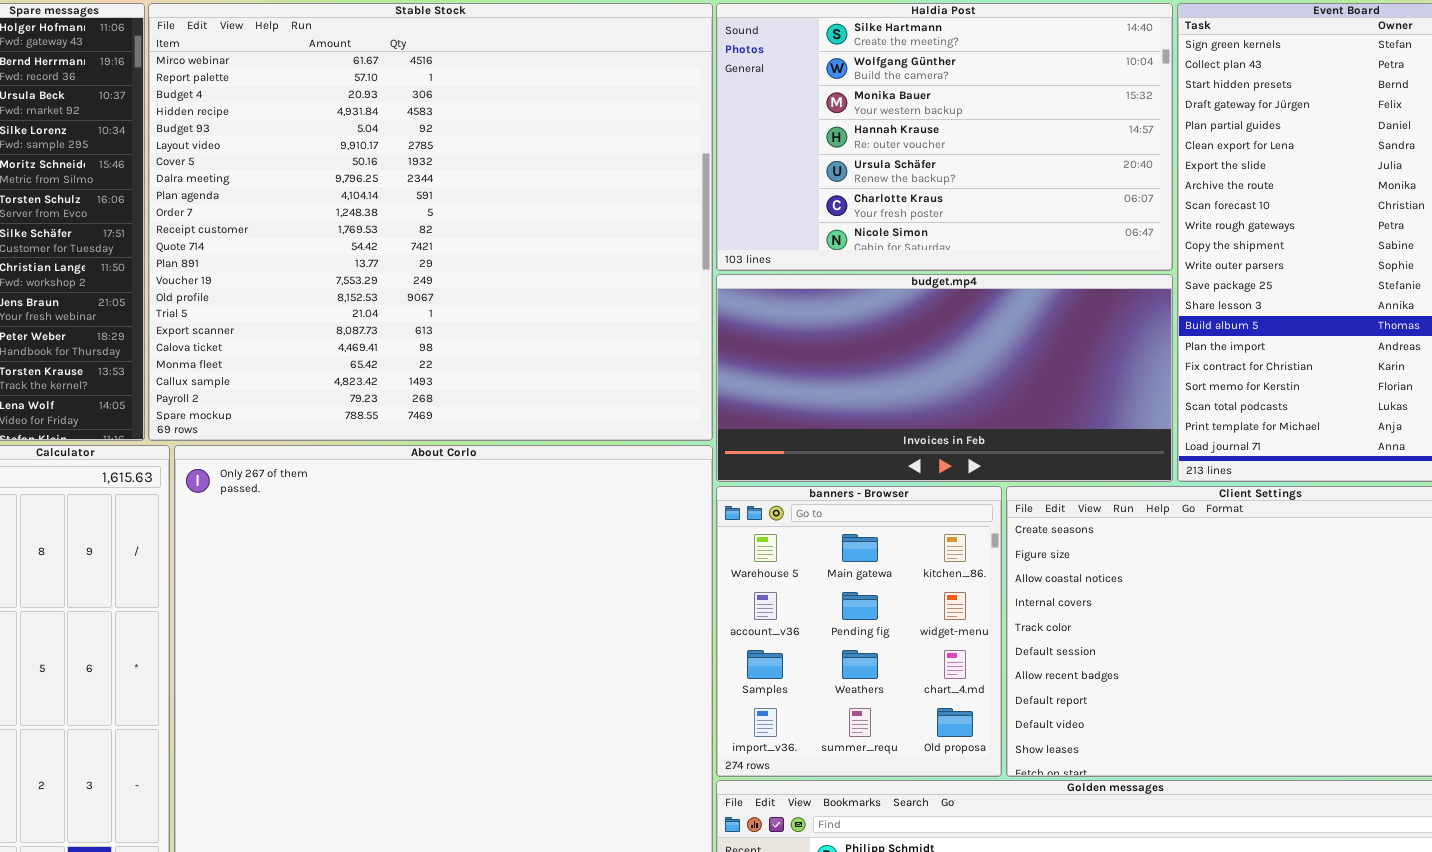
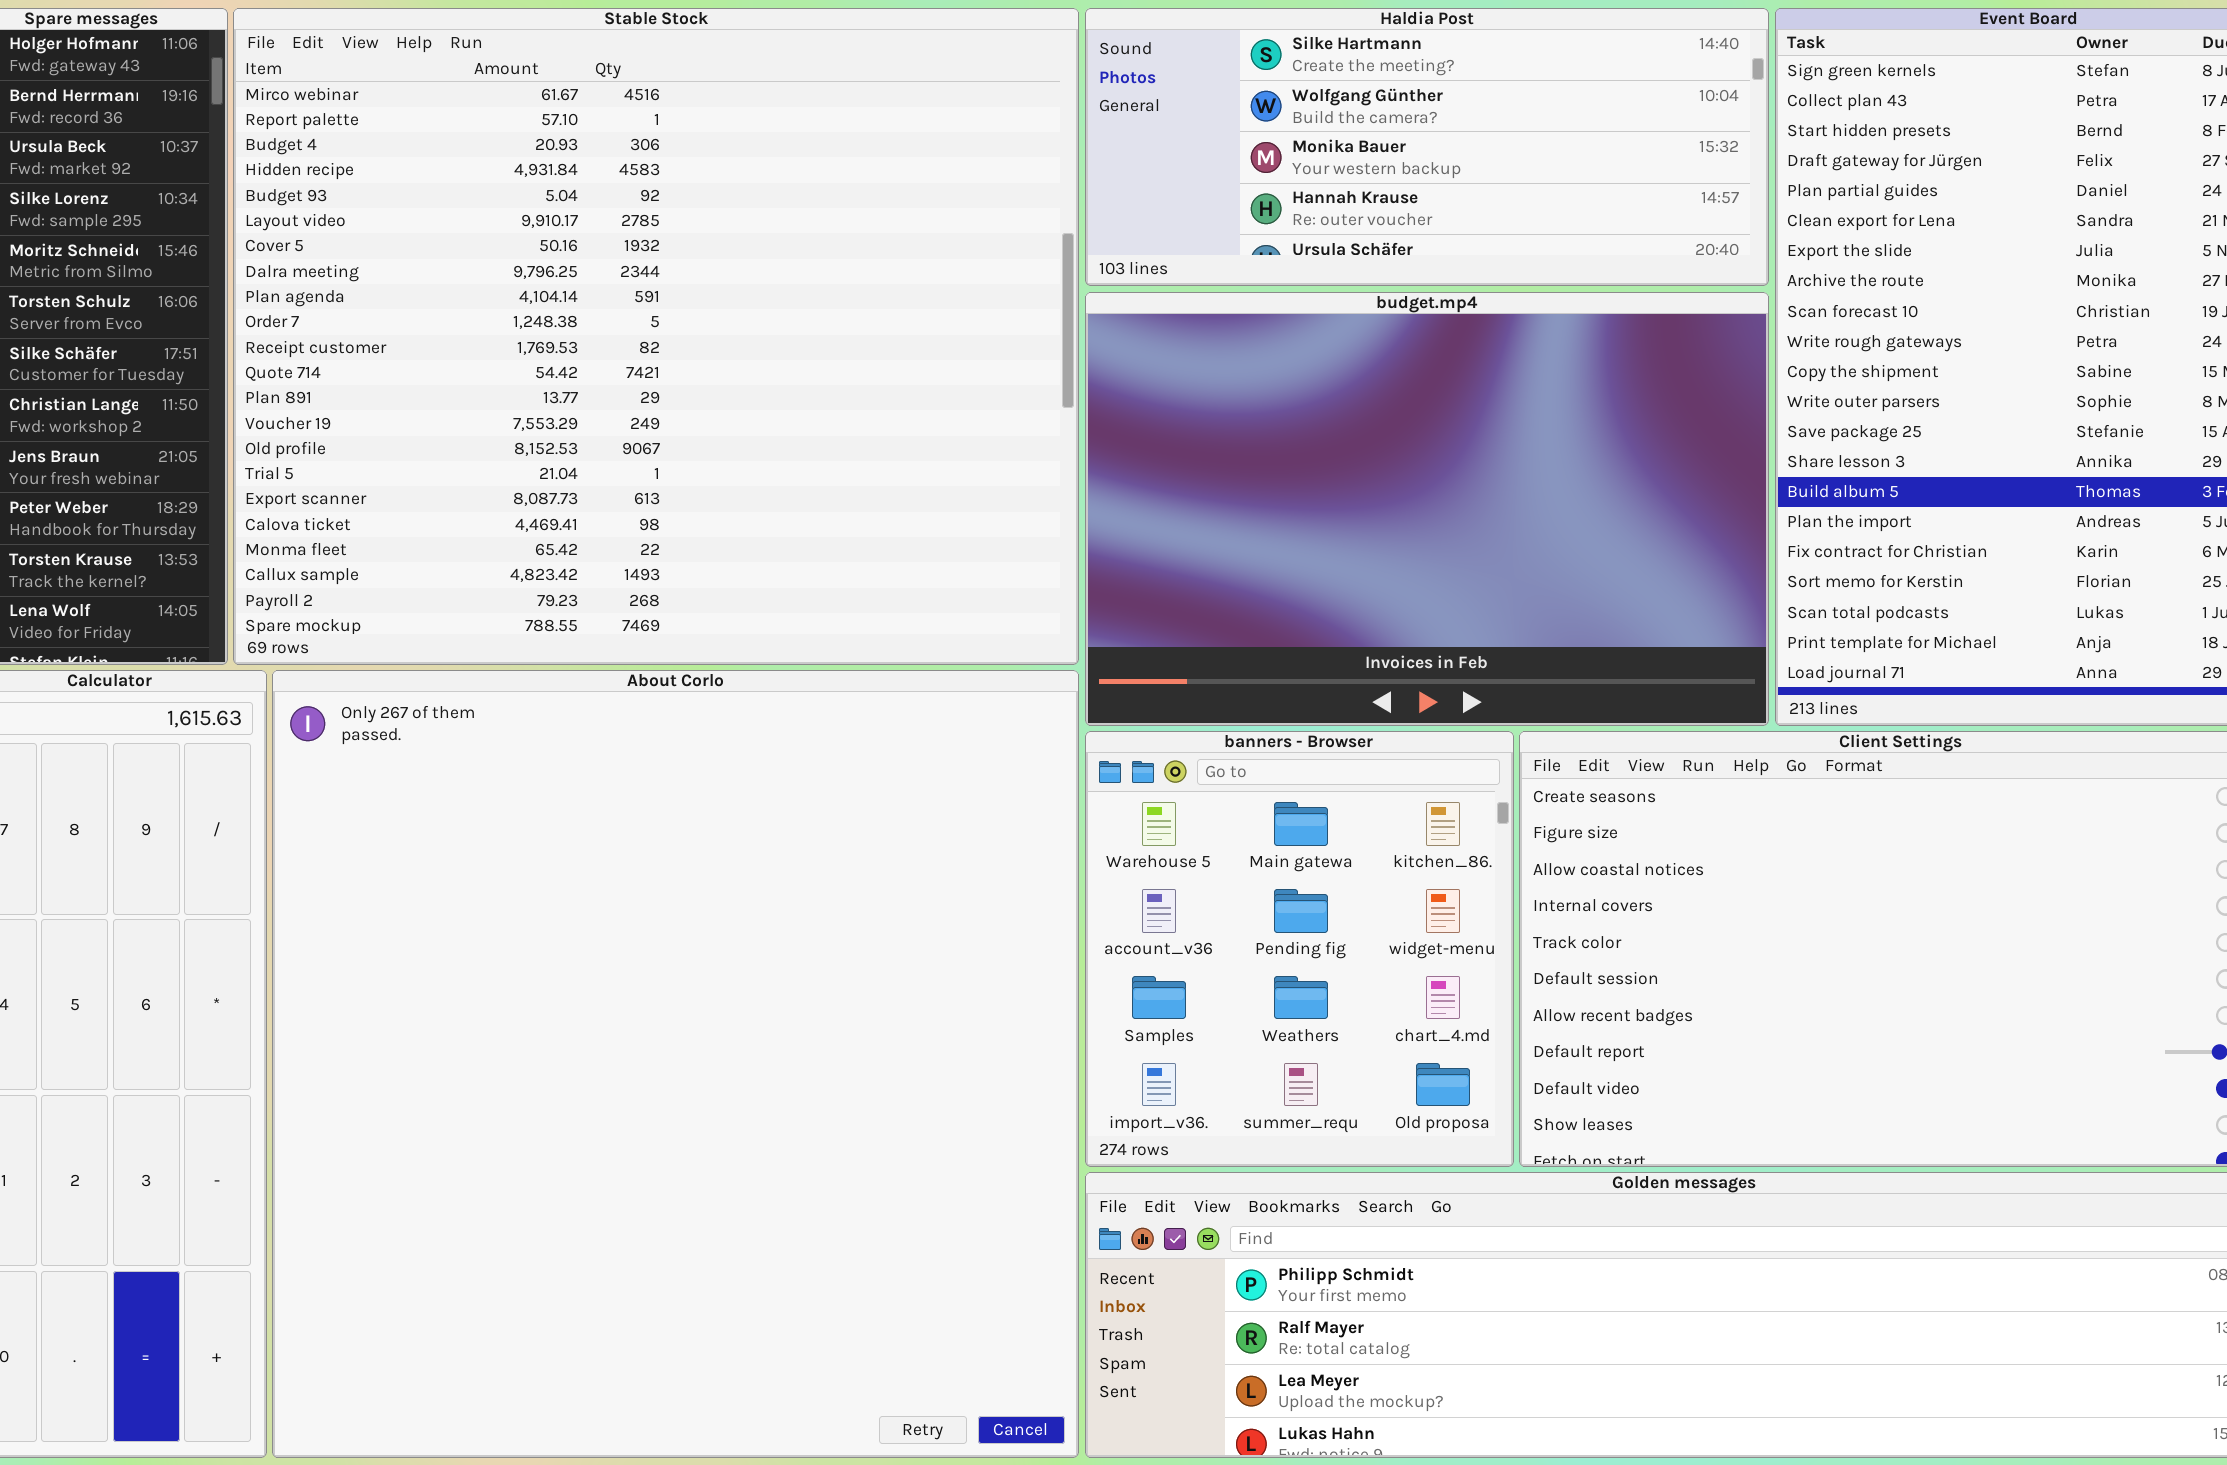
Haldia Post: [716,3,1173,271] -> [1085,8,1769,286], resized
budget.mp4: [716,274,1173,482] -> [1085,292,1769,726], resized

